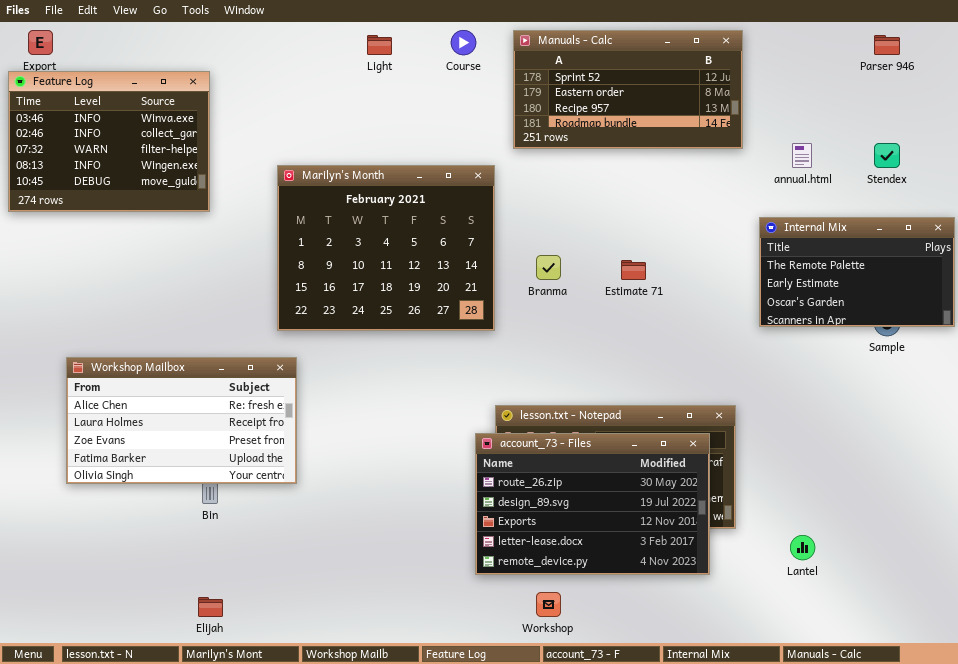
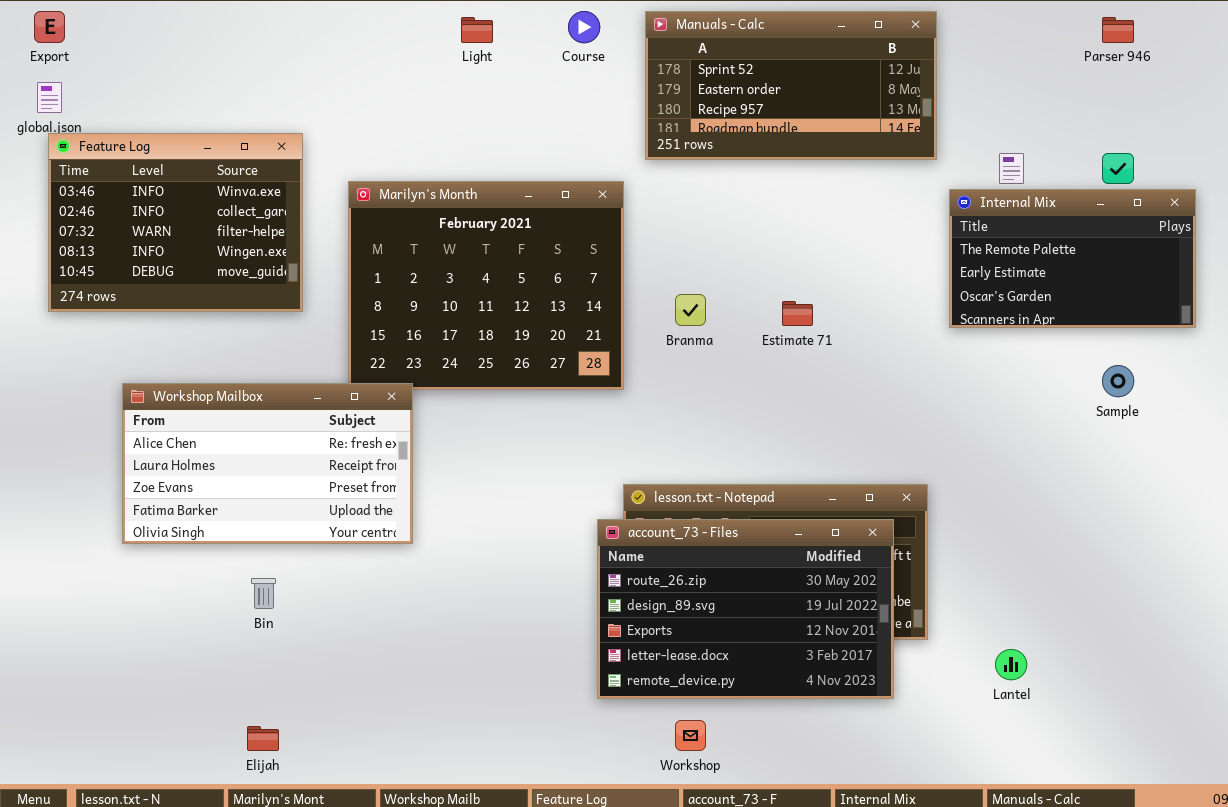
Feature Log: [8,71,210,212] -> [48,133,303,312], moved
Internal Mix: [759,217,955,327] -> [949,189,1196,328], moved
Workshop Mailbox: [66,357,297,484] -> [122,383,413,544], moved

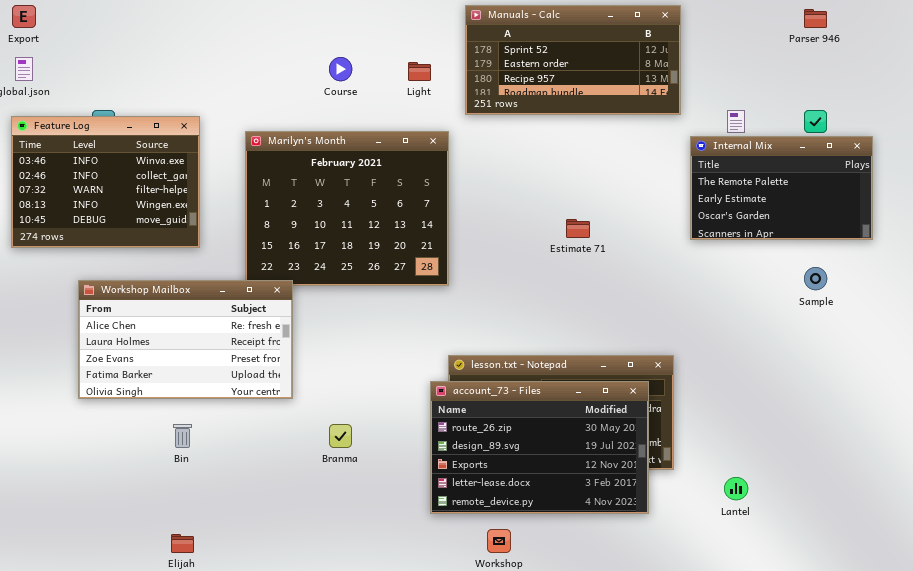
Course: [568,11,600,43] -> [329,57,352,81], moved
Light: [461,17,493,43] -> [408,62,431,81], moved
Feature Log: [48,133,303,312] -> [11,116,200,248], moved
Branma: [675,294,706,326] -> [329,424,352,448], moved

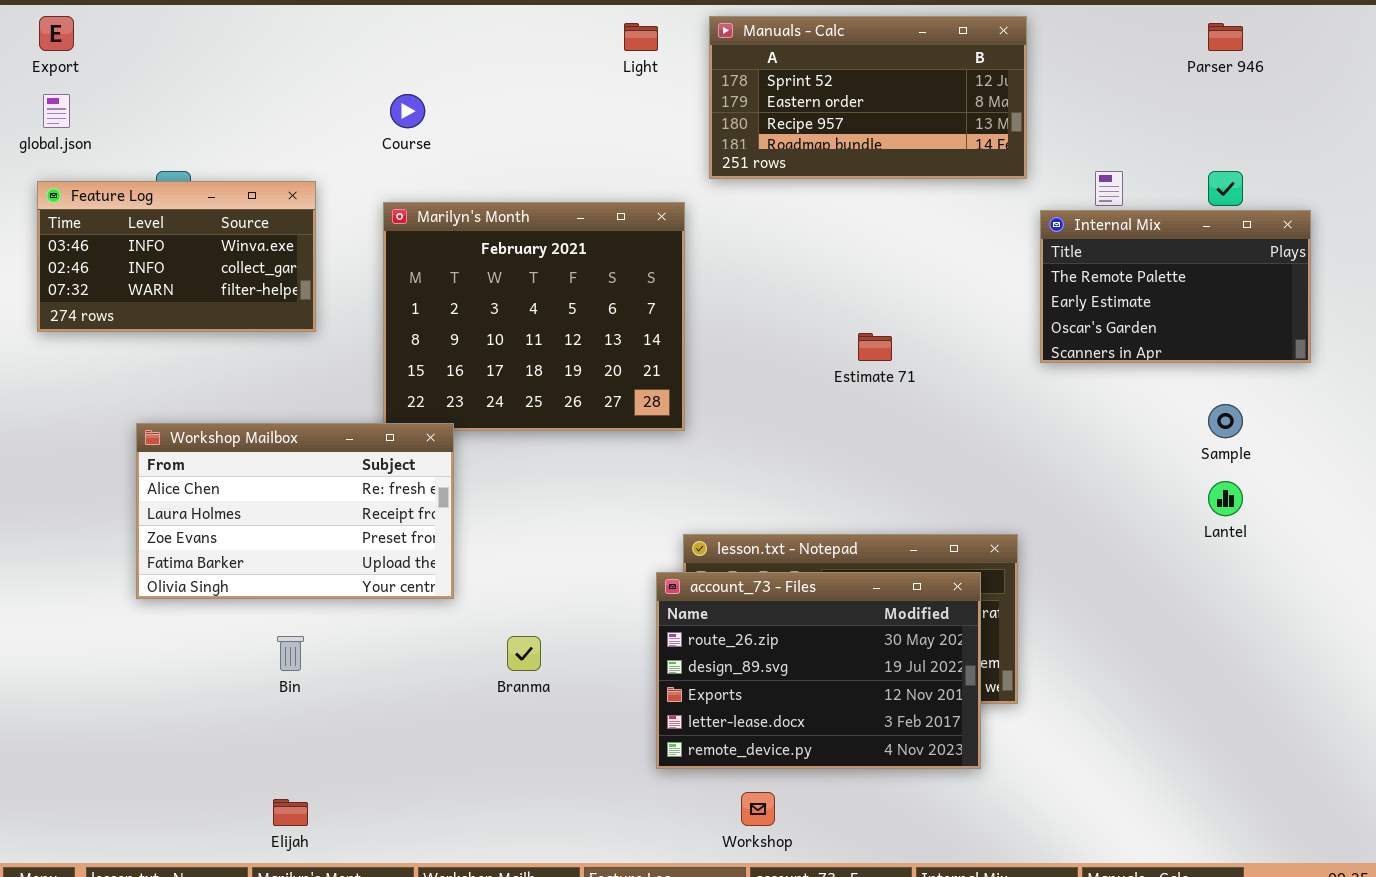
Course: [329,57,352,81] -> [390,94,425,128], moved
Light: [408,62,431,81] -> [624,23,658,51], moved
Feature Log: [11,116,200,248] -> [37,181,316,332], resized
Lantel: [724,477,748,500] -> [1208,481,1243,516], moved

